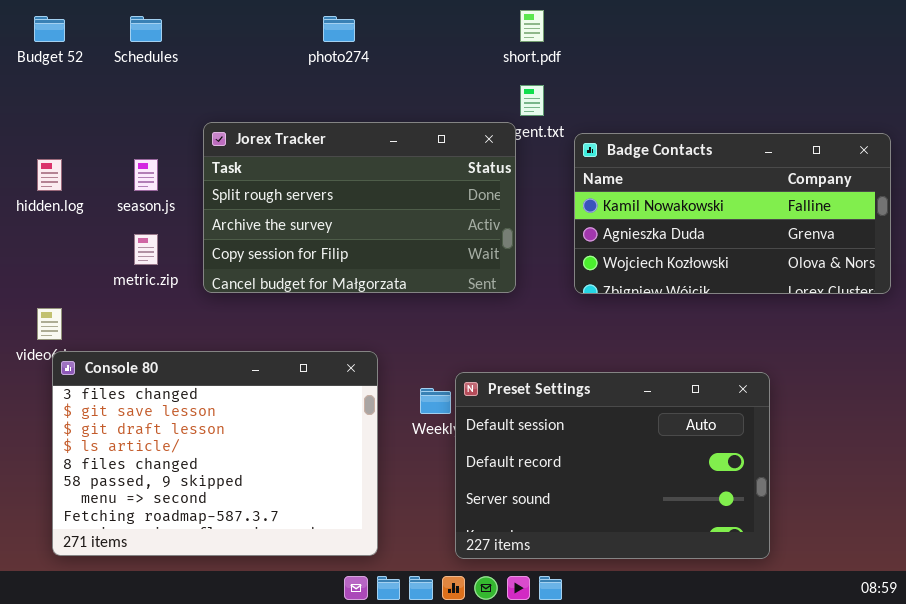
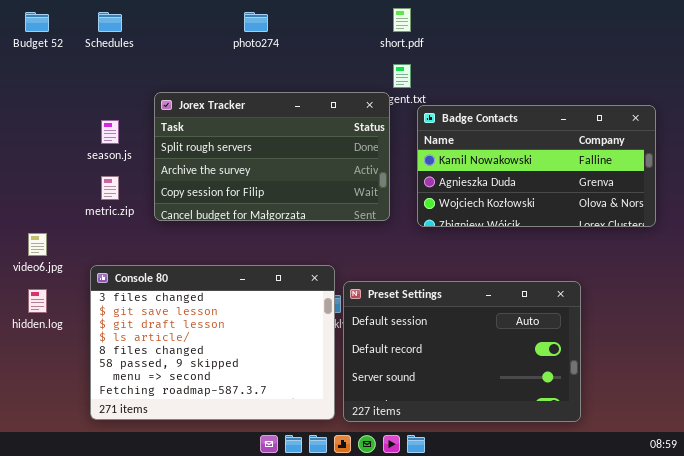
Badge Contacts: [574,133,891,294] -> [417,105,656,227], moved
hidden.log: [37,159,62,191] -> [28,289,47,313], moved
Console 80: [52,351,378,556] -> [90,265,335,420], moved

